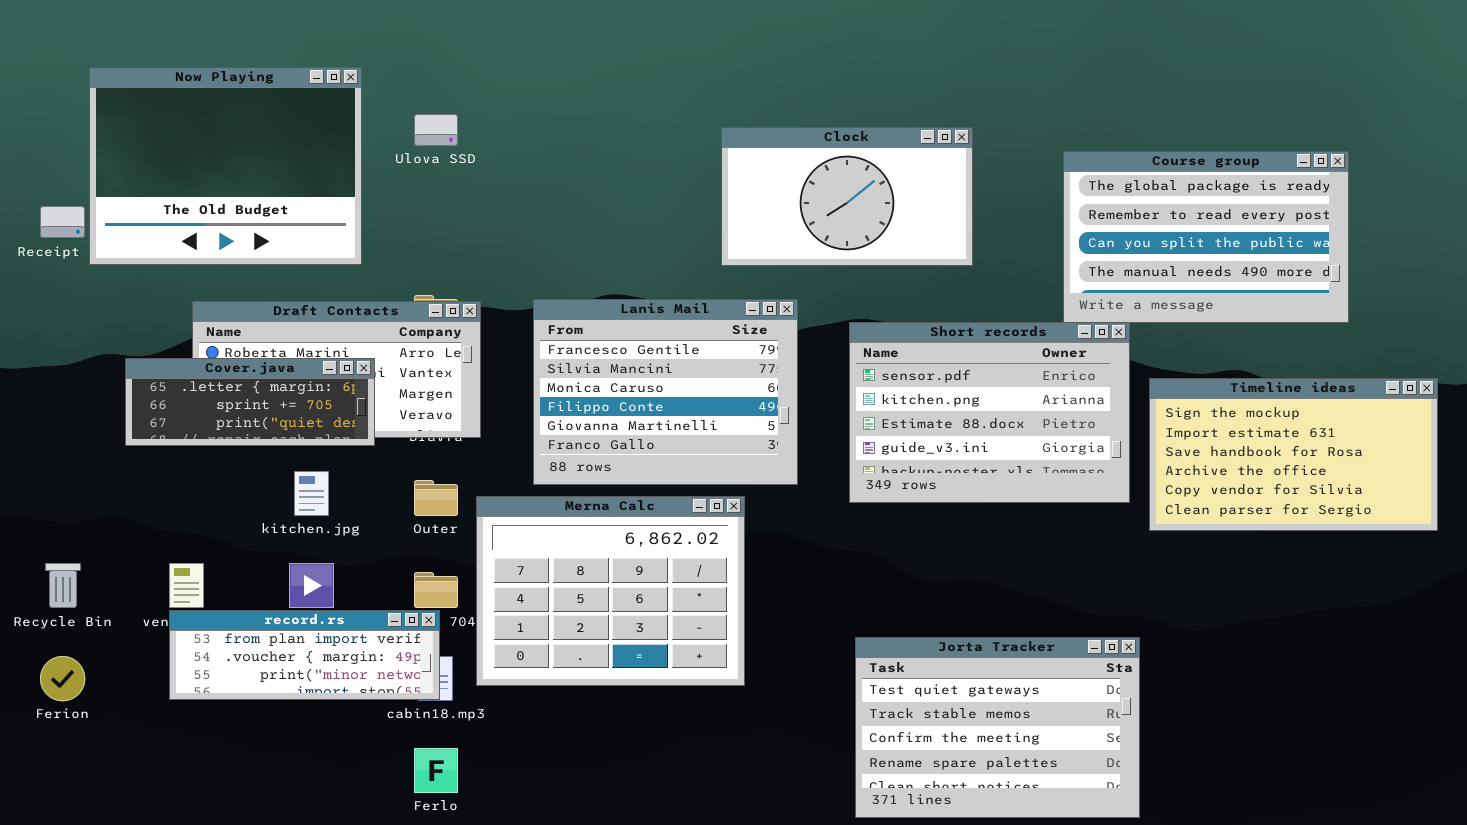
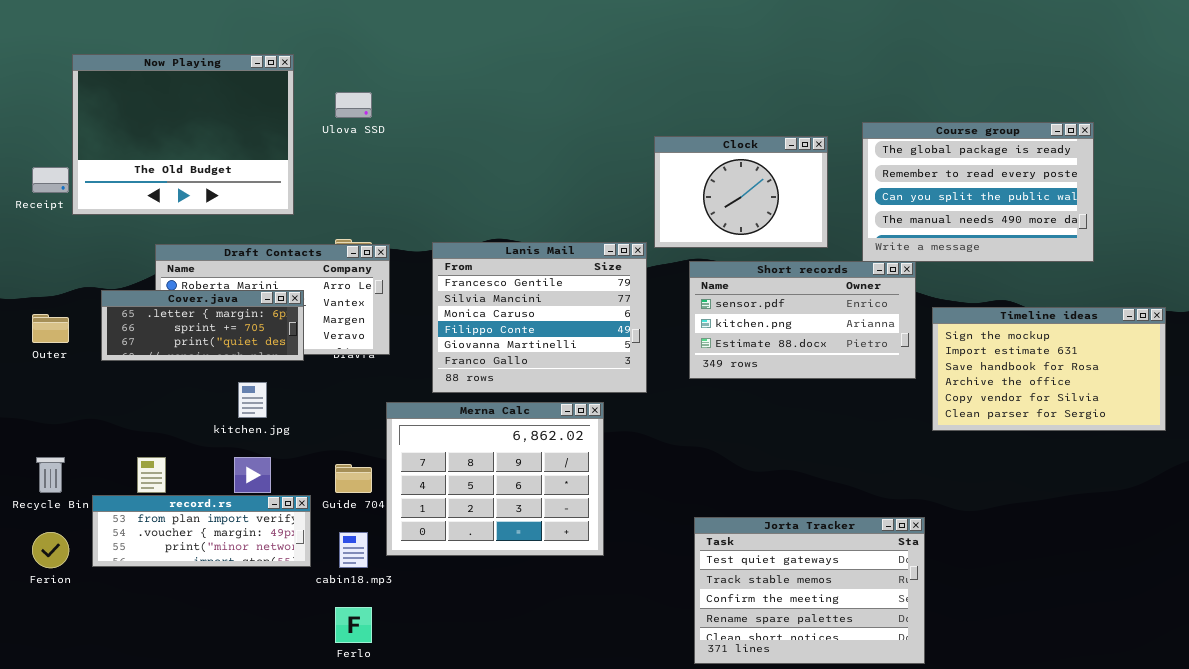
Clock: [721,127,973,266] -> [654,136,828,248], moved, resized
Short records: [849,322,1130,503] -> [689,261,916,379], resized
Outer: [414,480,458,516] -> [32,314,69,343], moved
record.rs: [169,610,440,700] -> [92,495,311,567], moved

